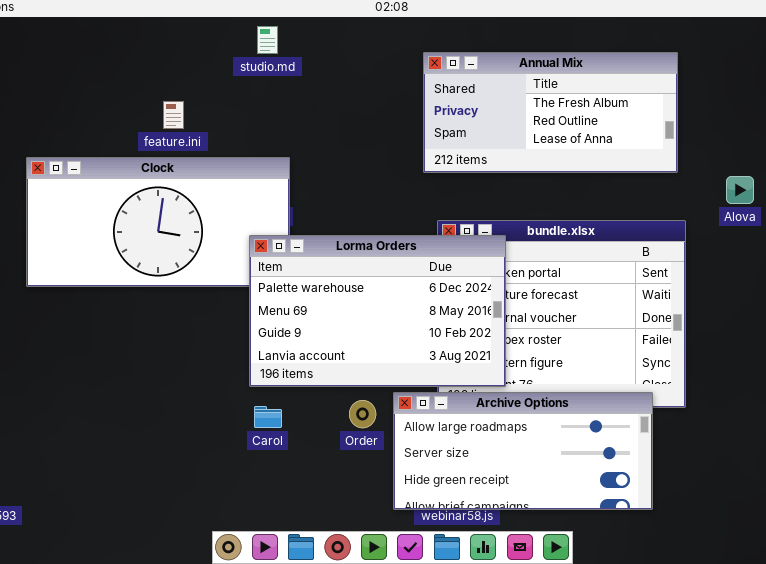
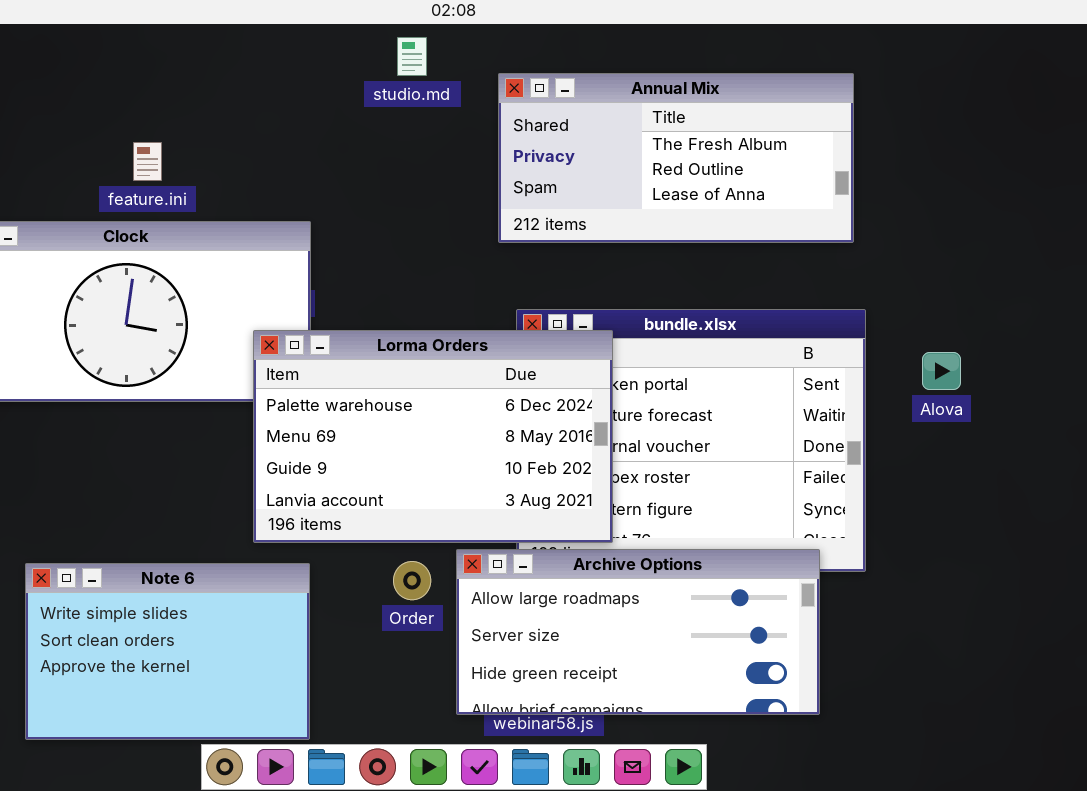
studio.md: [257,26,278,54] -> [397,37,427,76], moved
Alova: [726,176,754,204] -> [922,352,961,390], moved
Note 6: none -> [25,563,310,740], opened

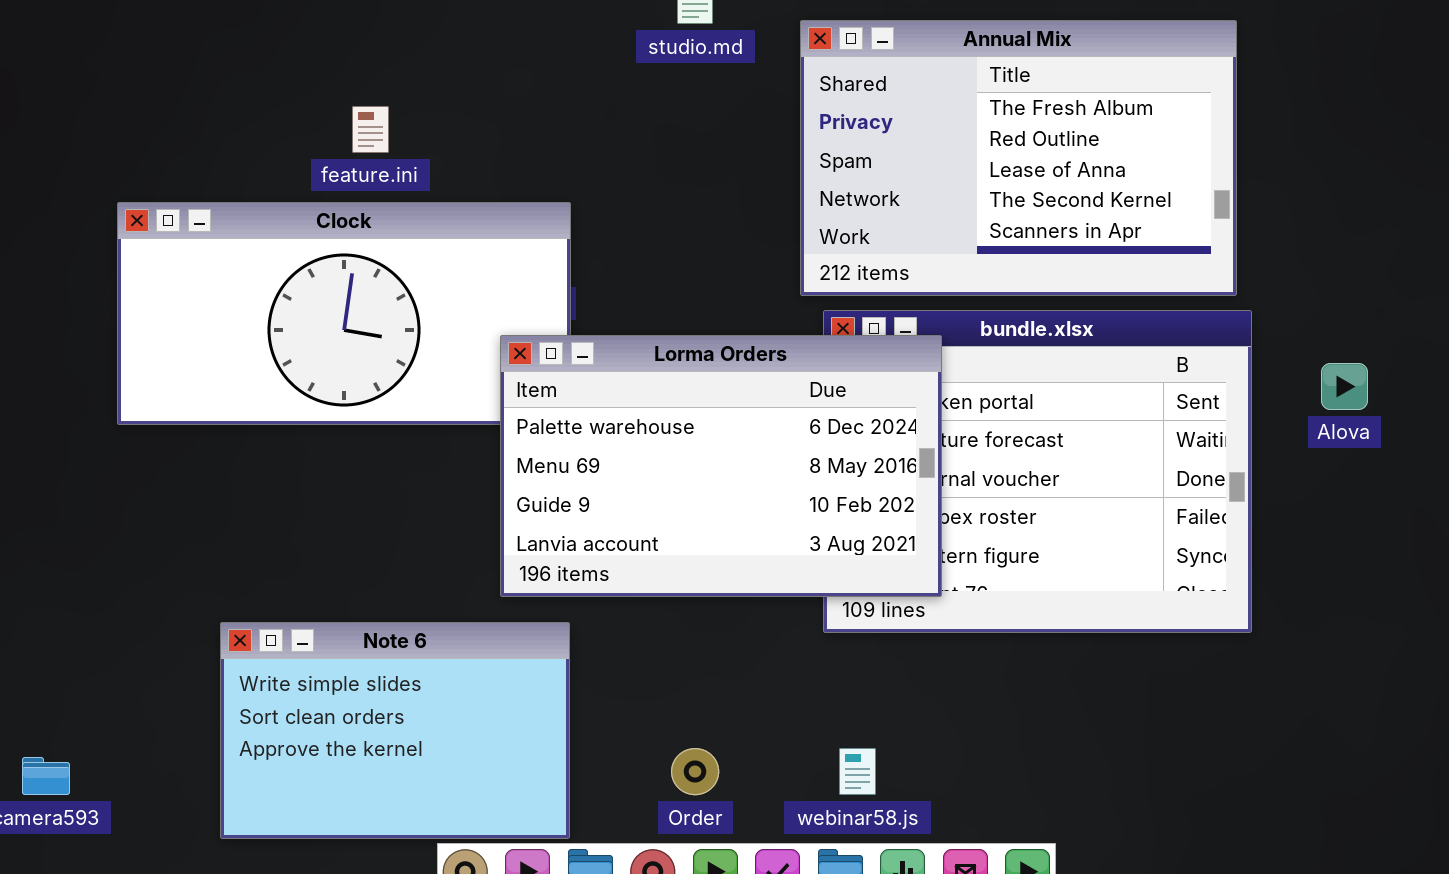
Annual Mix: [498,73,854,243] -> [800,20,1237,296], resized
Archive Options: [456,549,820,715] -> none, closed
Order: [393,561,431,600] -> [671,748,719,795], moved

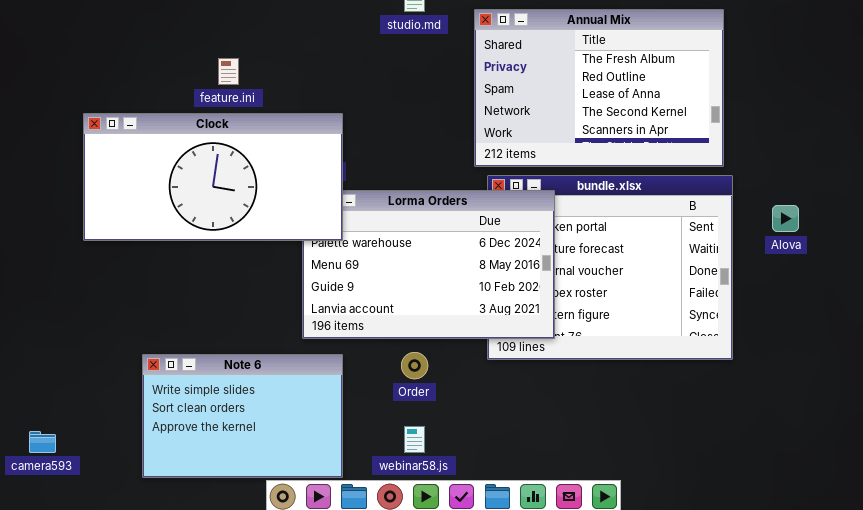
Clock: [117,202,571,425] -> [83,113,343,241], raised
Order: [671,748,719,795] -> [401,352,428,379], moved
webinar58.js: [839,748,876,795] -> [404,426,425,453], moved

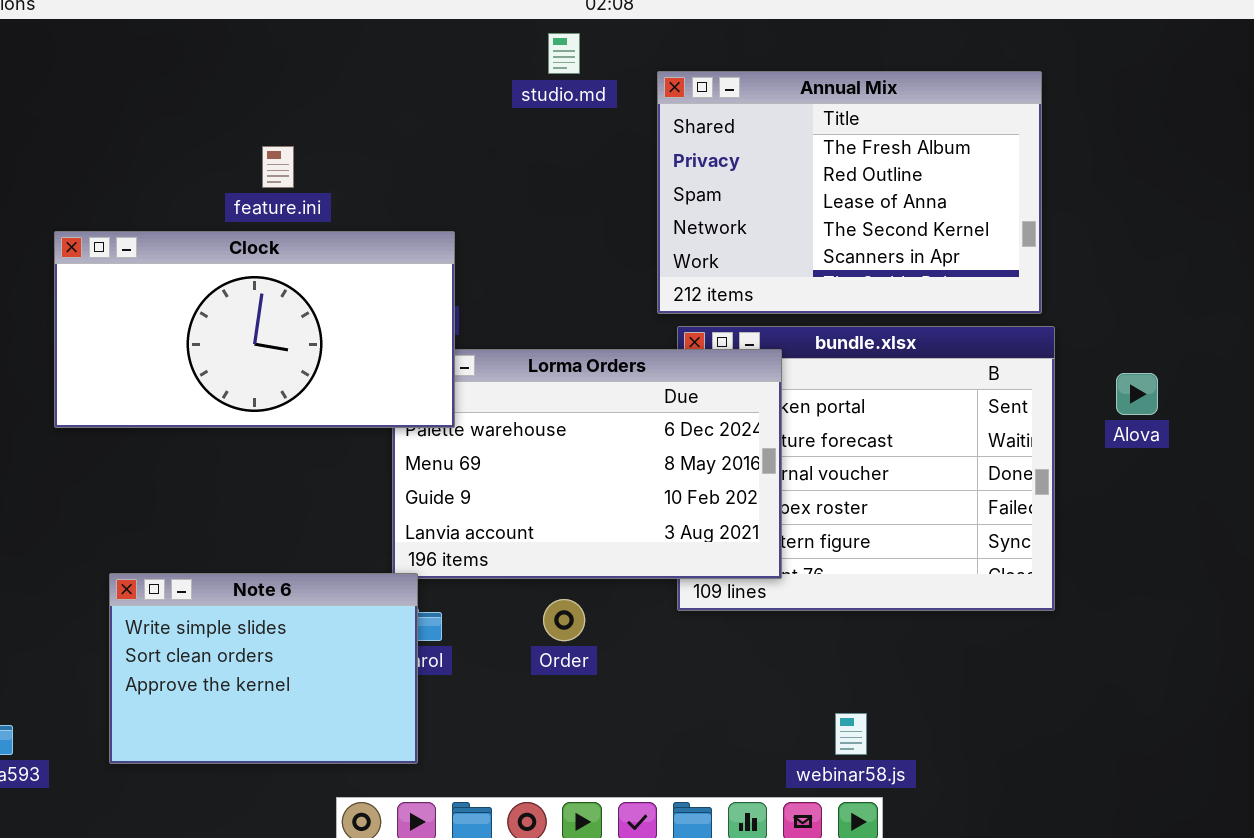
Note 6: [142,354,343,478] -> [109,573,418,764], moved
webinar58.js: [404,426,425,453] -> [835,713,867,755], moved

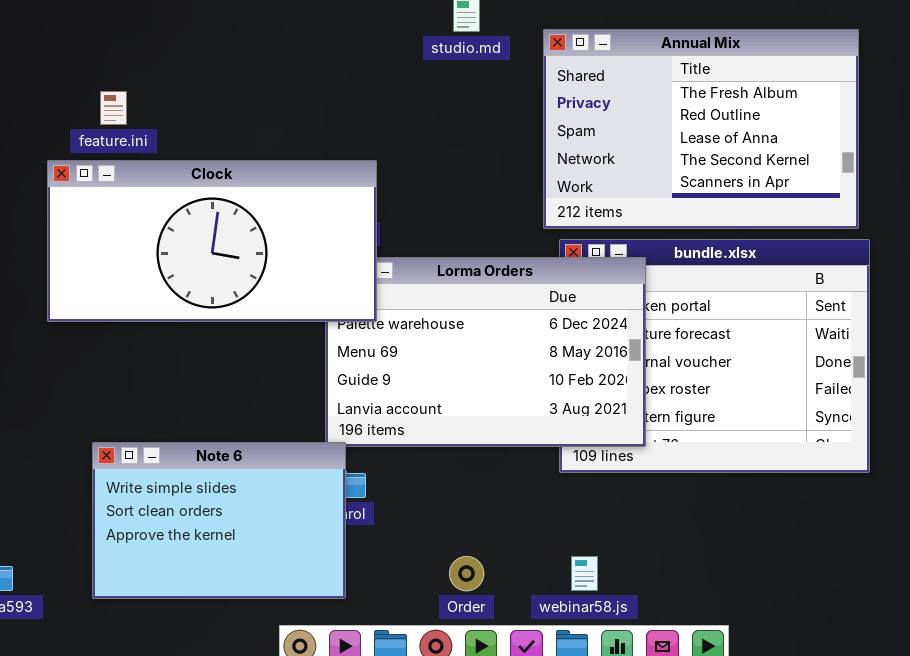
feature.ini: [262,146,294,188] -> [100,91,127,125], moved
Order: [543,599,585,641] -> [449,556,484,591], moved
webinar58.js: [835,713,867,755] -> [571,556,598,591], moved

